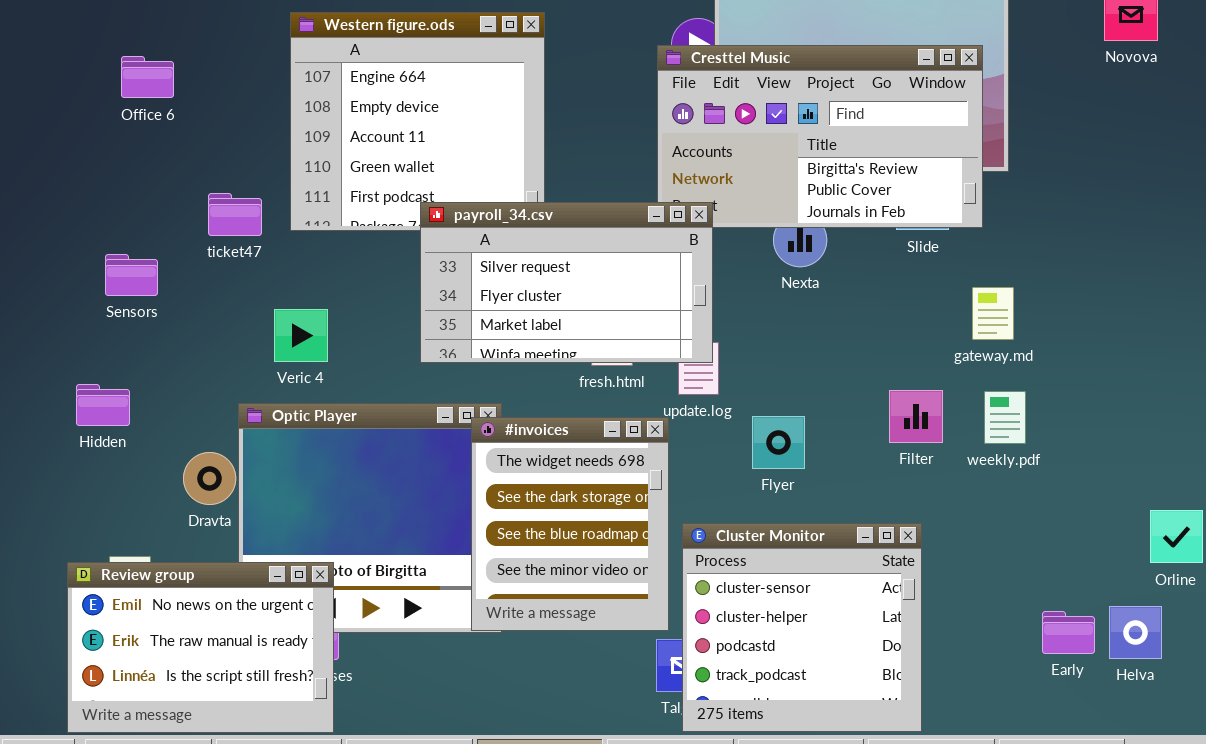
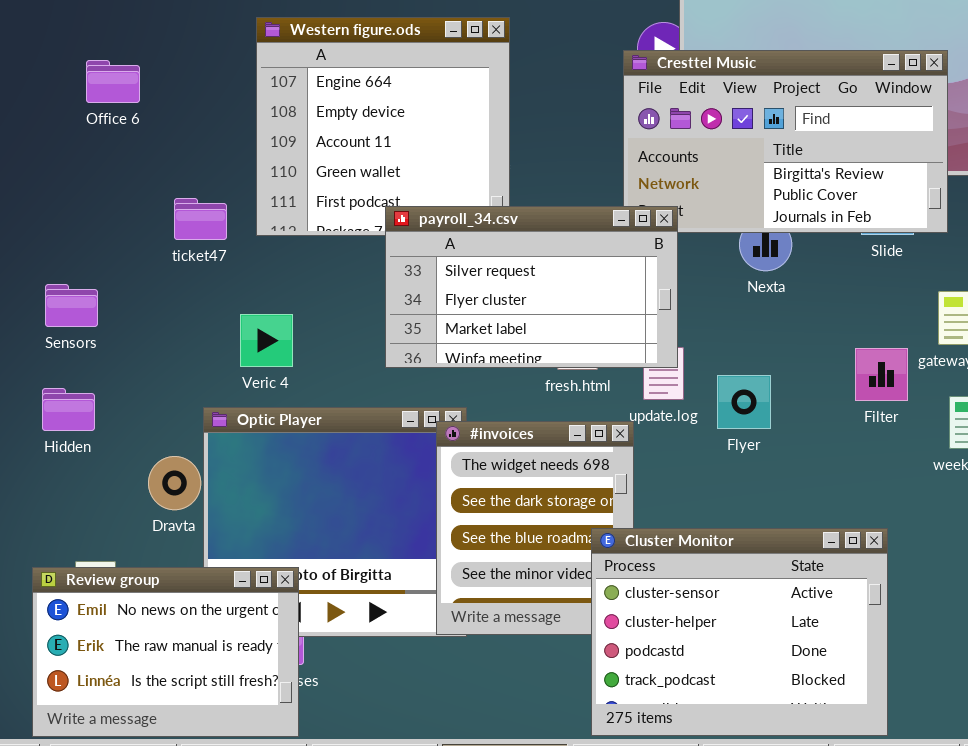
Sensors: [105,254,158,296] -> [45,284,98,327], moved
Filter: [889,390,943,443] -> [855,348,908,401], moved
Flyer: [752,416,805,469] -> [717,375,771,429], moved
Cluster Monitor: [682,523,922,732] -> [591,528,888,736], resized

